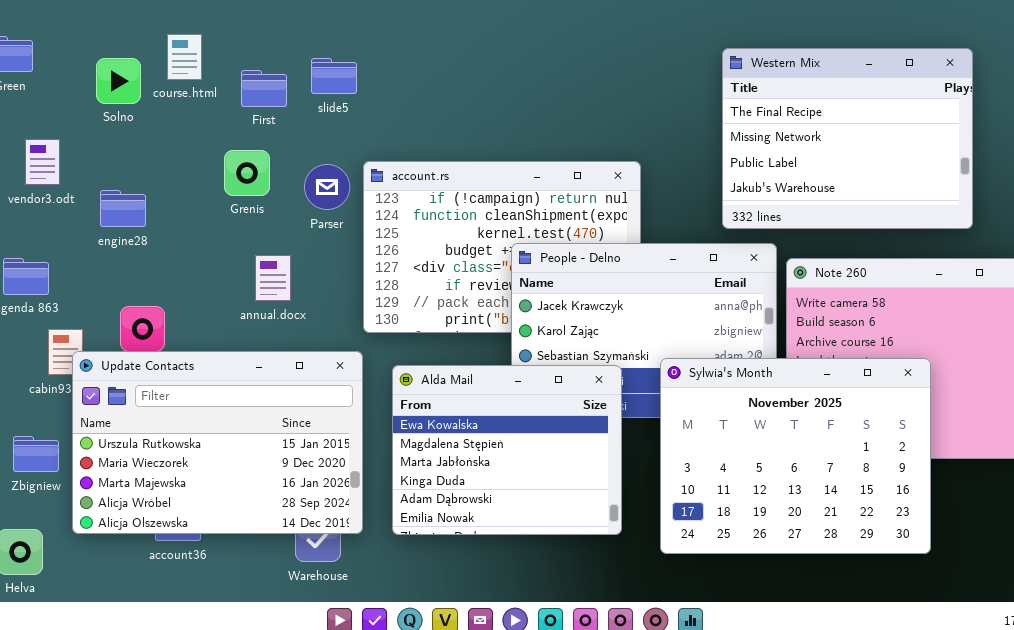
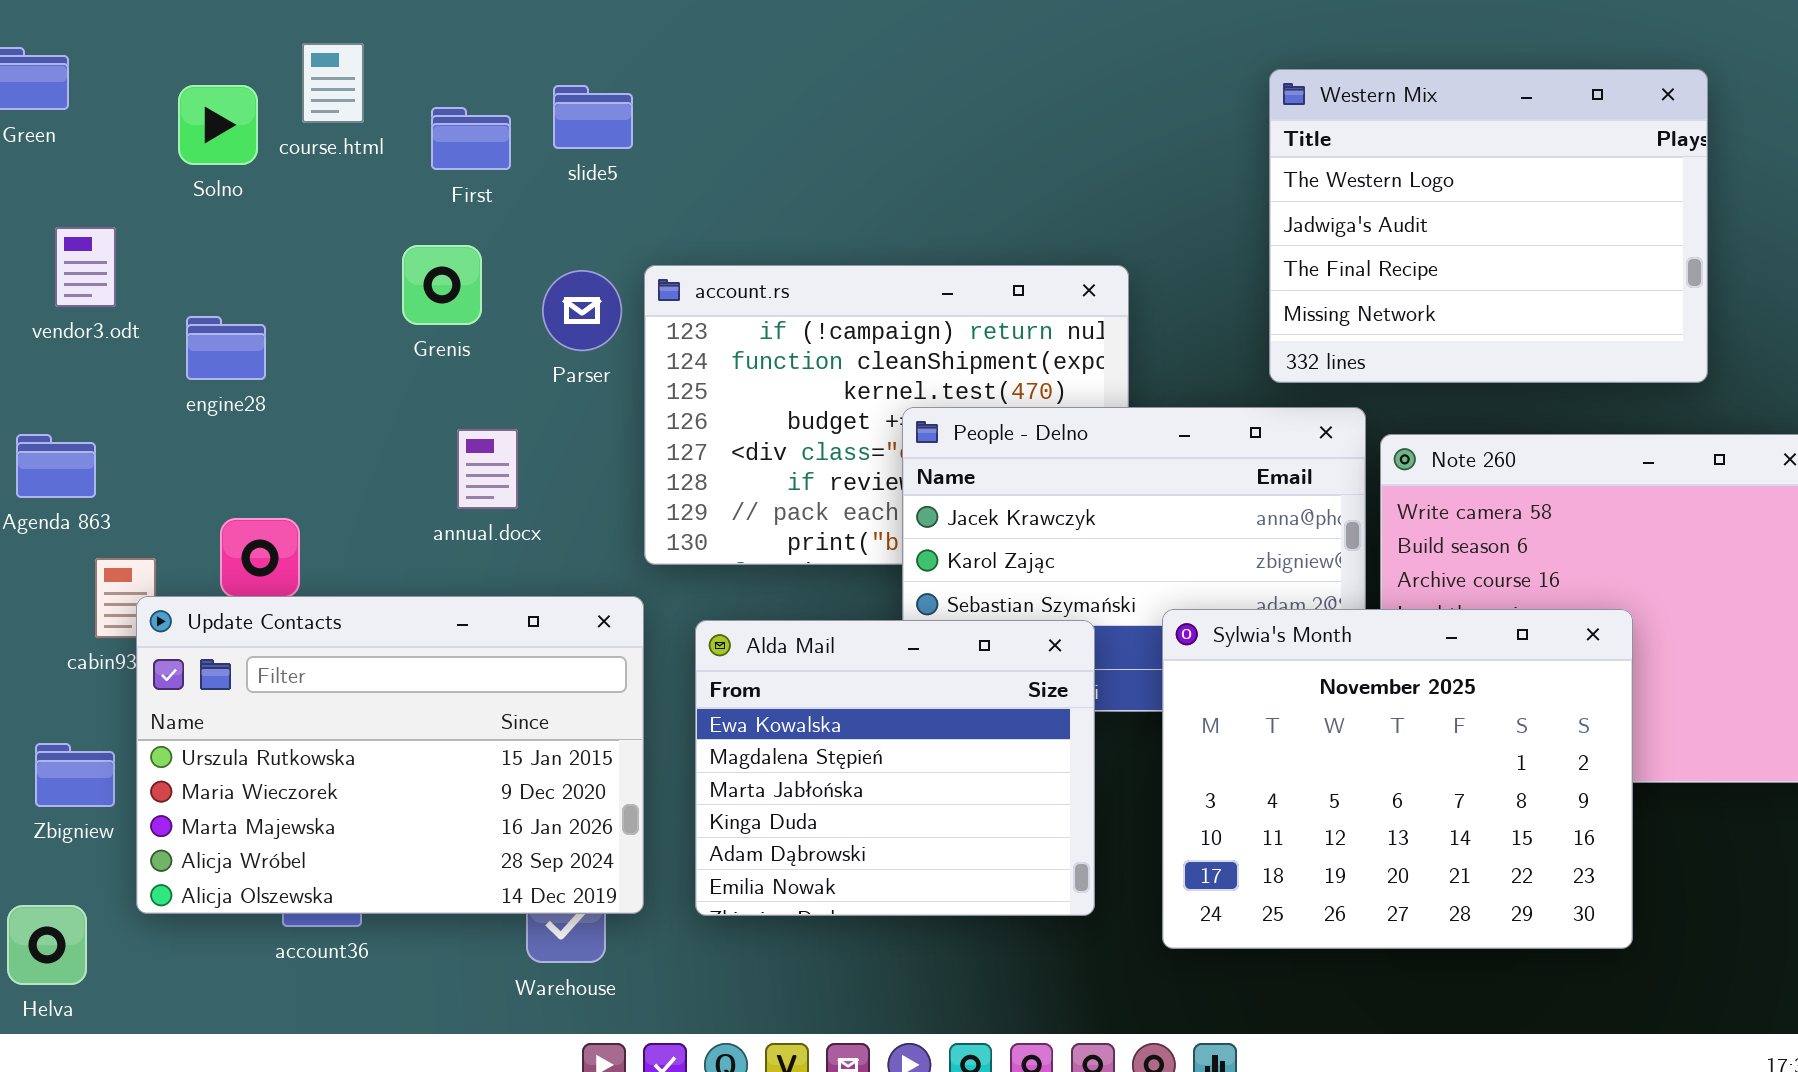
Western Mix: [722,48,973,229] -> [1269,69,1708,383], scrolled up 2 rows

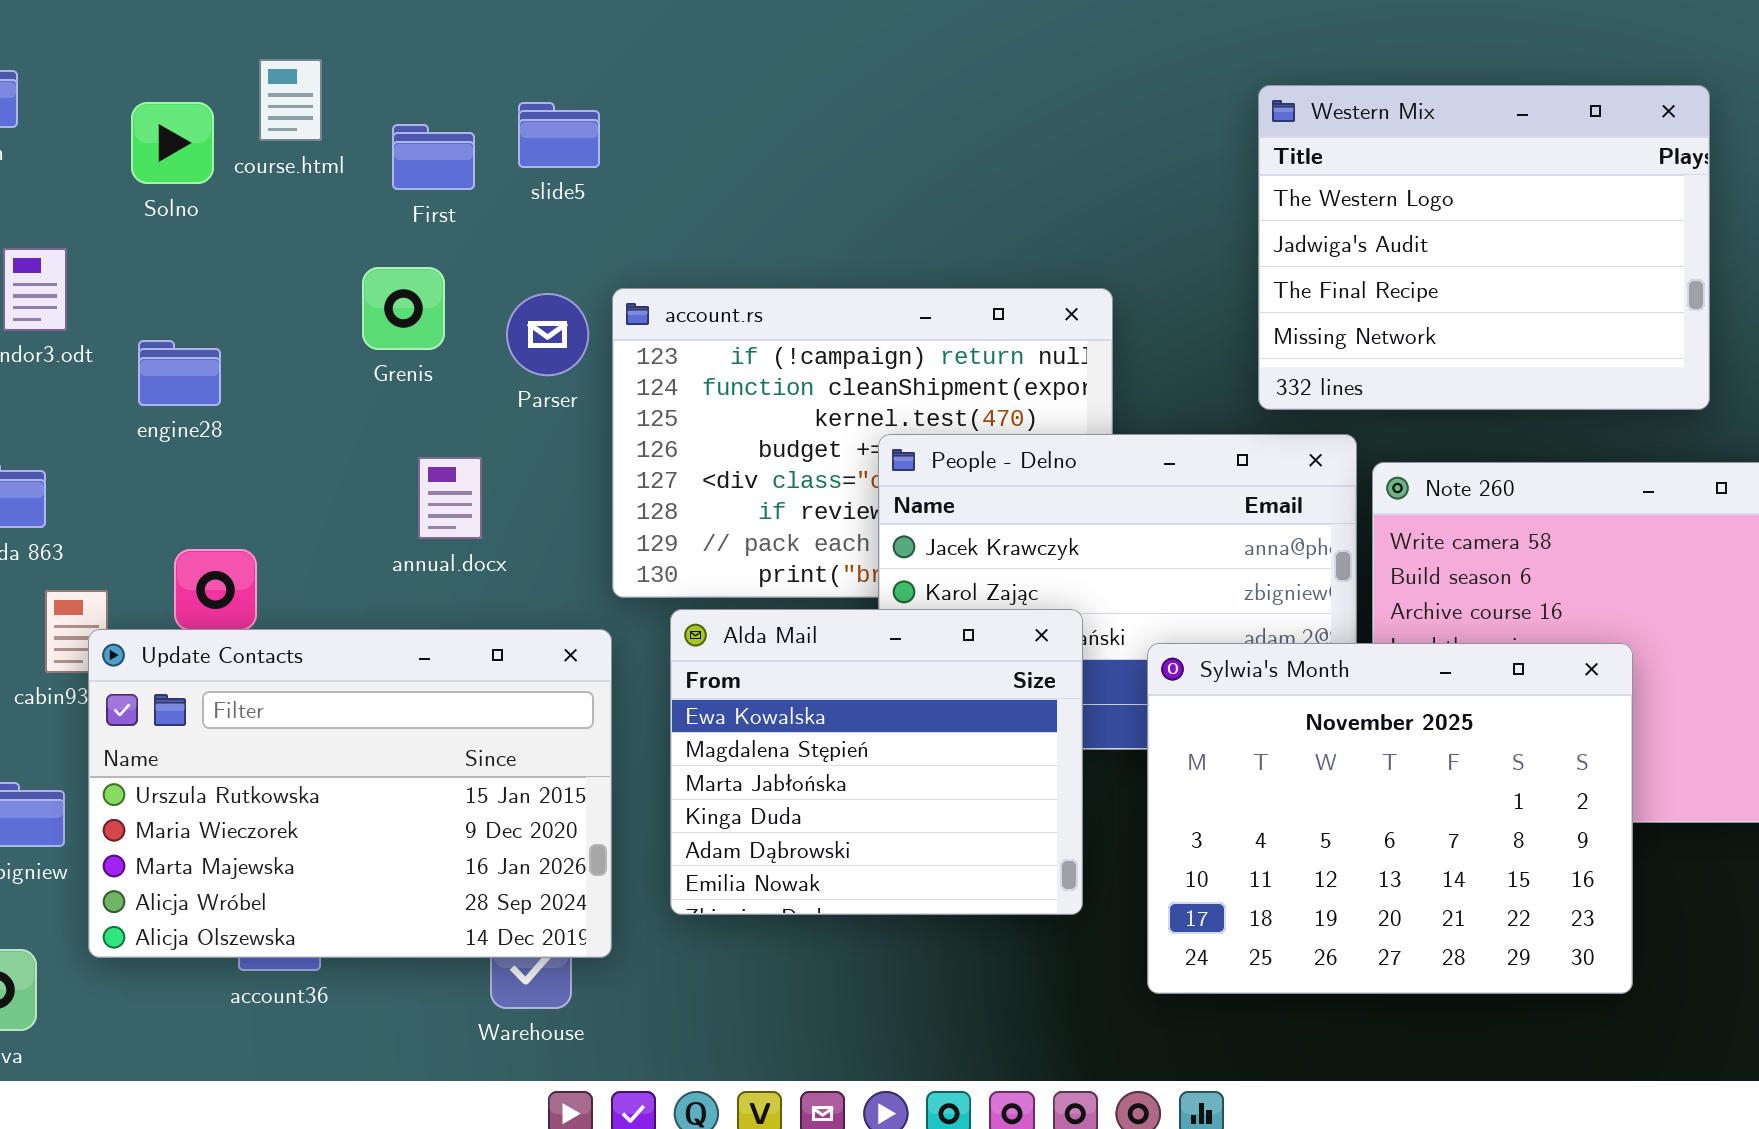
Alda Mail: [695,620,1095,916] -> [670,609,1083,915], moved

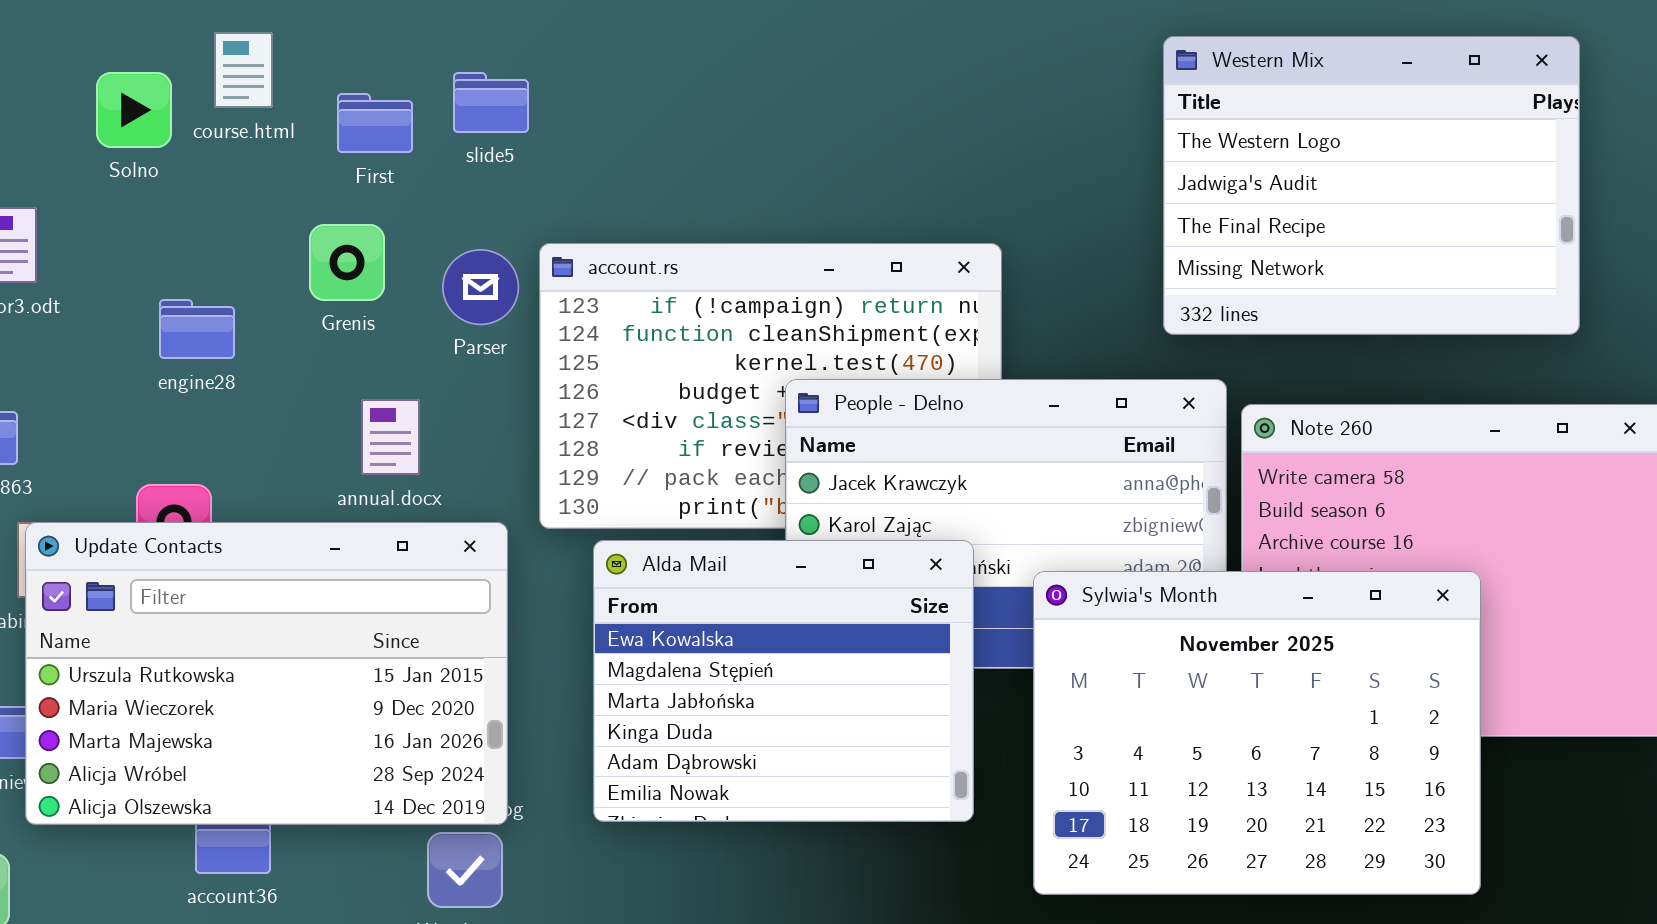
Western Mix: [1258,85,1710,410] -> [1163,36,1580,335], moved
engine28: [138,340,221,406] -> [159,299,235,359], moved
Update Contacts: [88,629,612,958] -> [25,522,508,825], moved

